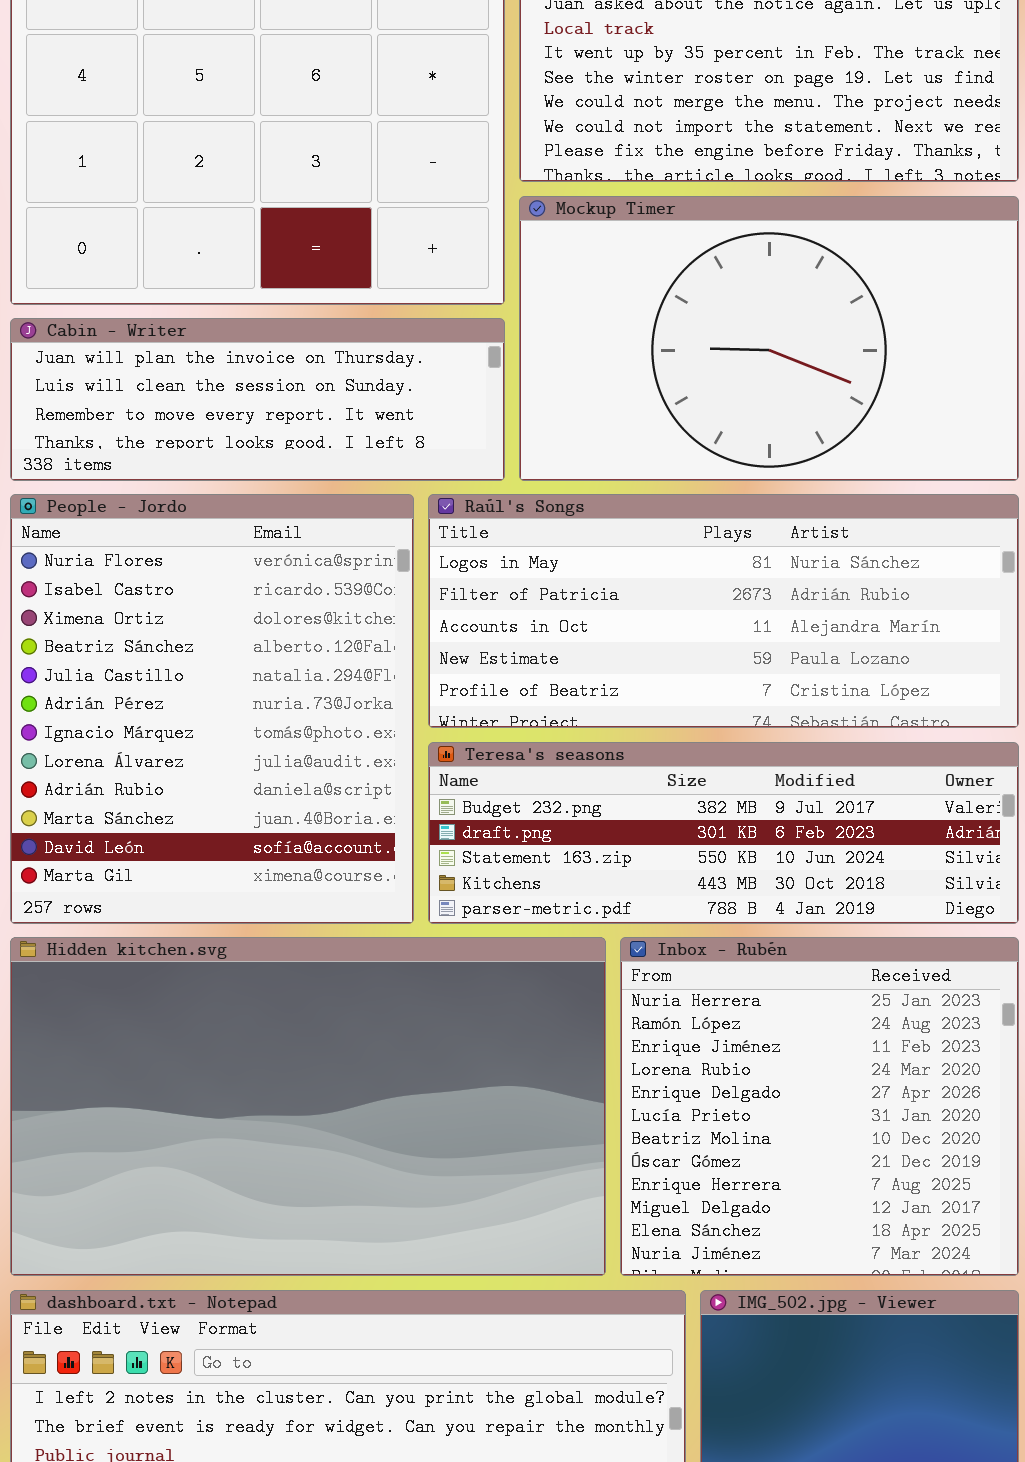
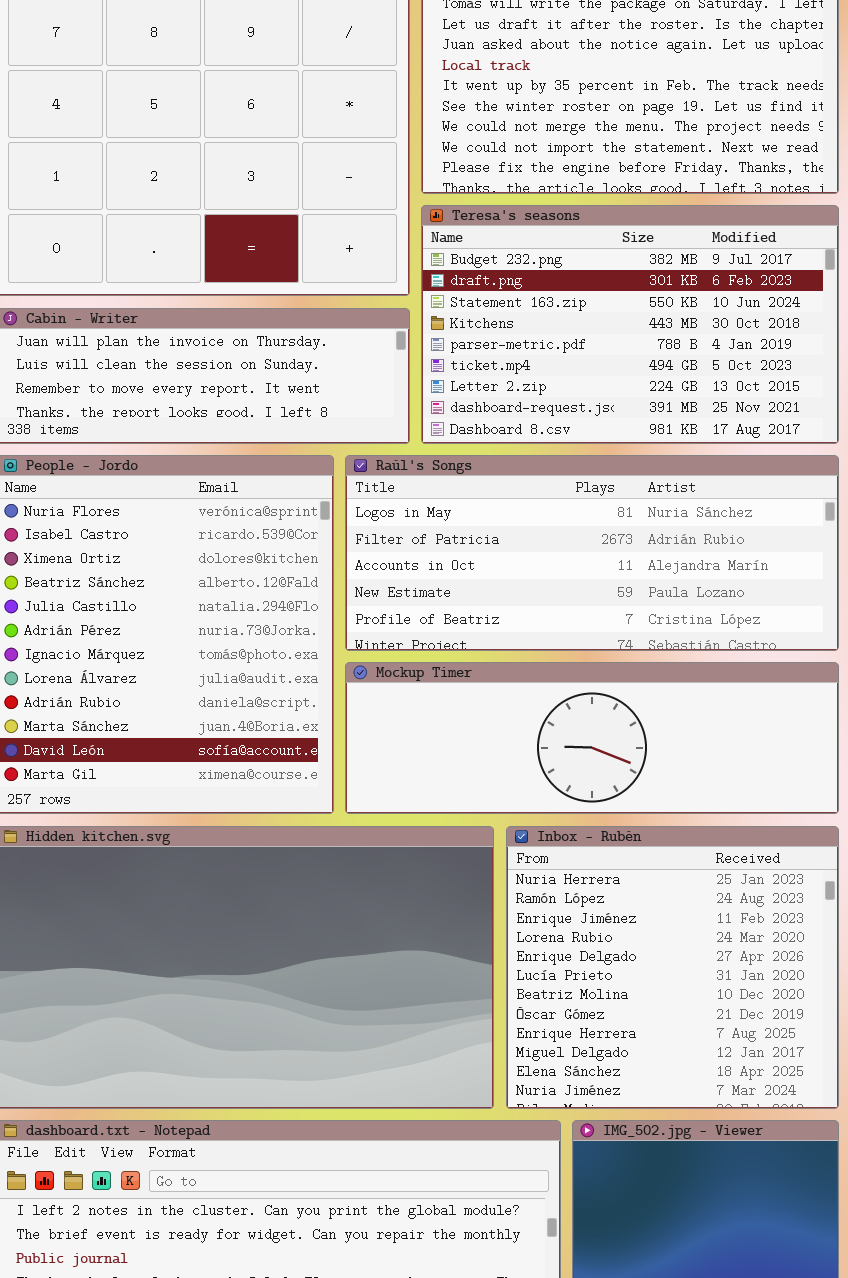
Mockup Timer: [519,196,1019,481] -> [345,662,839,814], moved, resized
Teresa's seasons: [428,742,1019,924] -> [421,205,839,444], moved, resized

